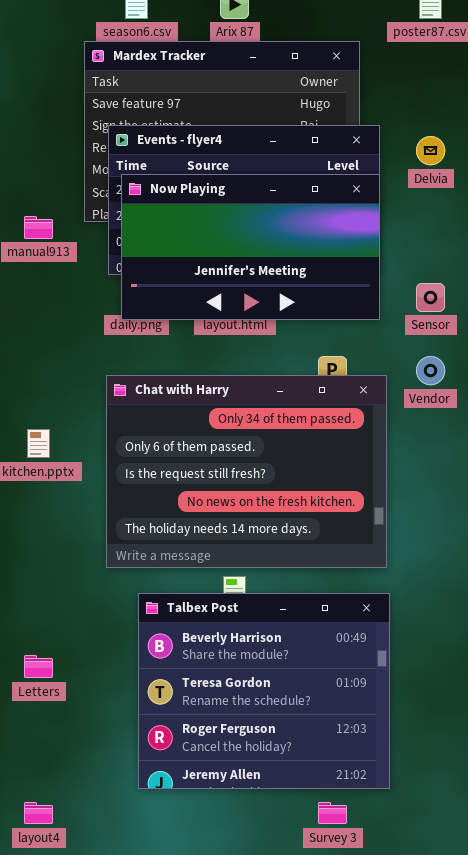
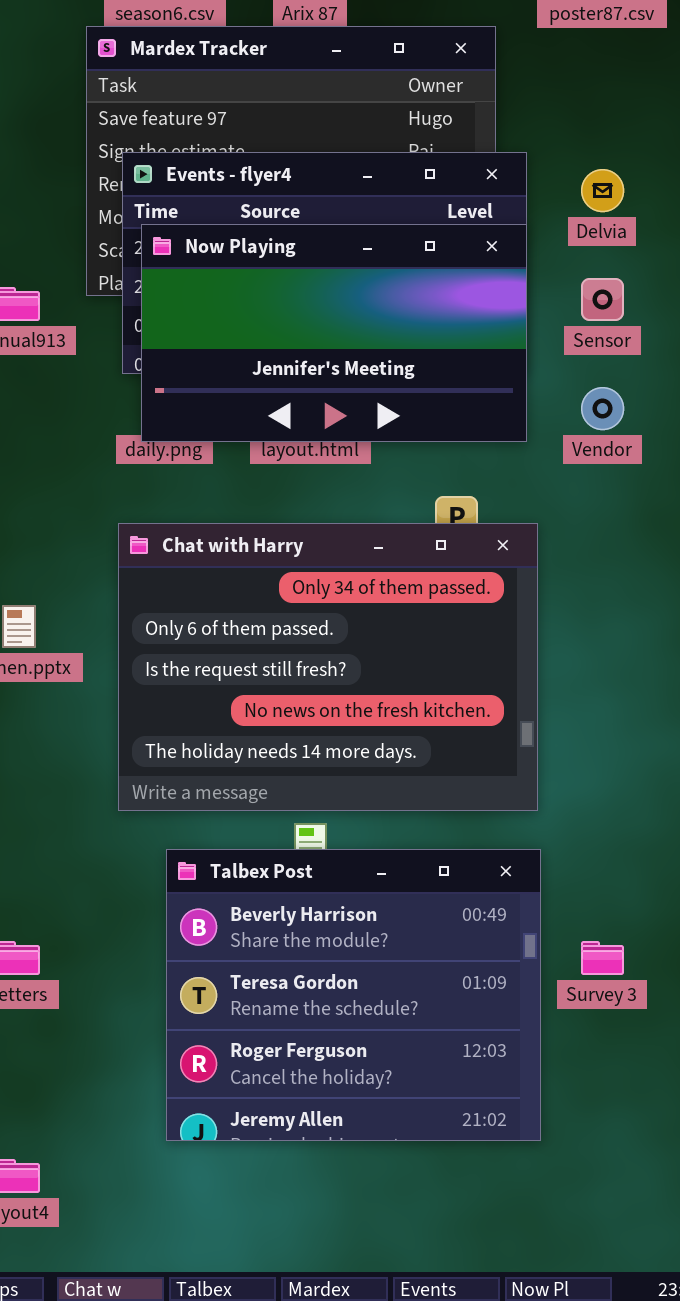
Sensor: [416,283,445,312] -> [581,278,624,321], moved
Vendor: [416,356,445,385] -> [581,387,624,430], moved
Survey 3: [318,802,347,824] -> [581,941,624,975], moved

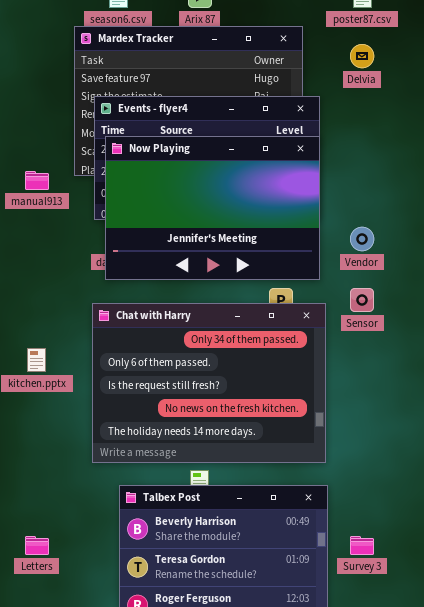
Delvia: [581,169,624,212] -> [350,44,374,68], moved
Now Playing: [141,224,527,442] -> [105,136,320,280], resized
Sensor: [581,278,624,321] -> [350,288,374,312], moved

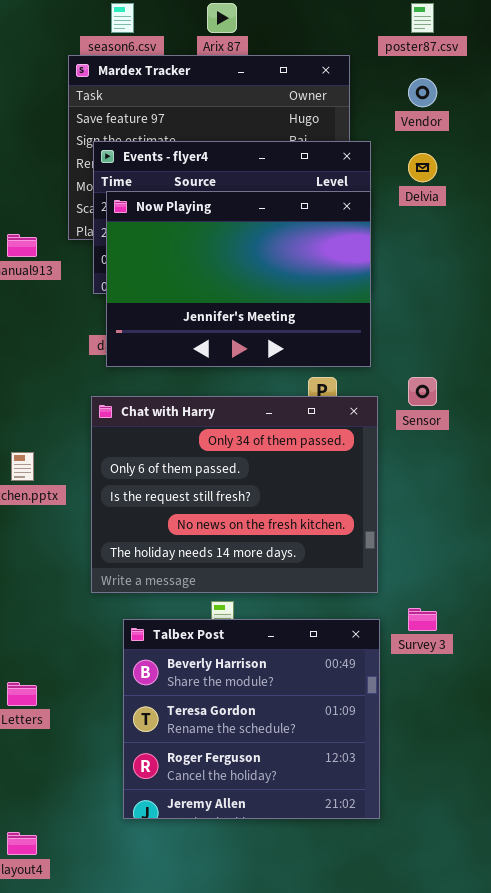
Delvia: [350,44,374,68] -> [408,153,437,182], moved
Vendor: [350,227,374,251] -> [408,78,437,107], moved
Survey 3: [350,536,374,555] -> [408,608,437,631], moved

